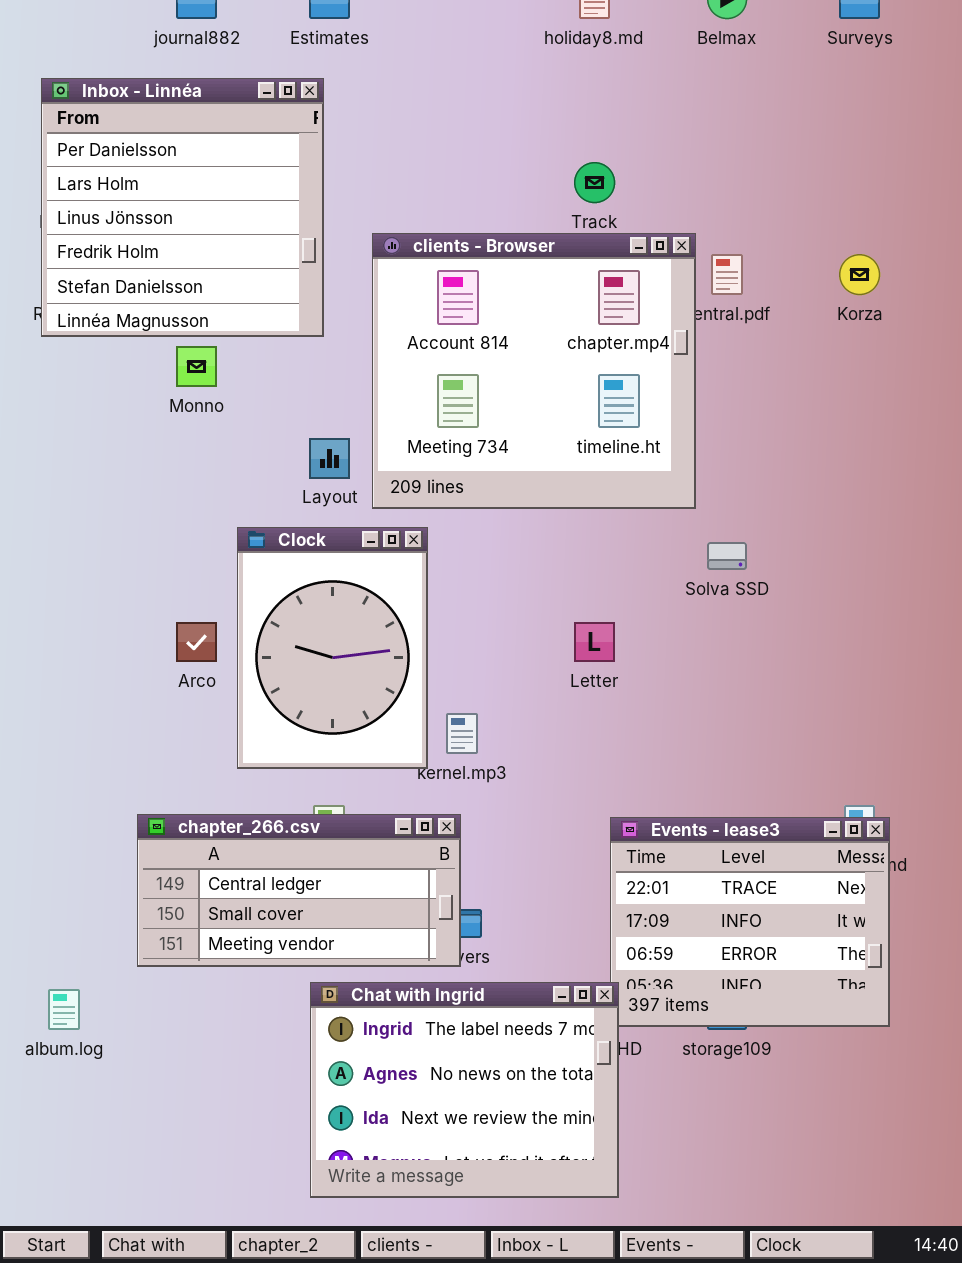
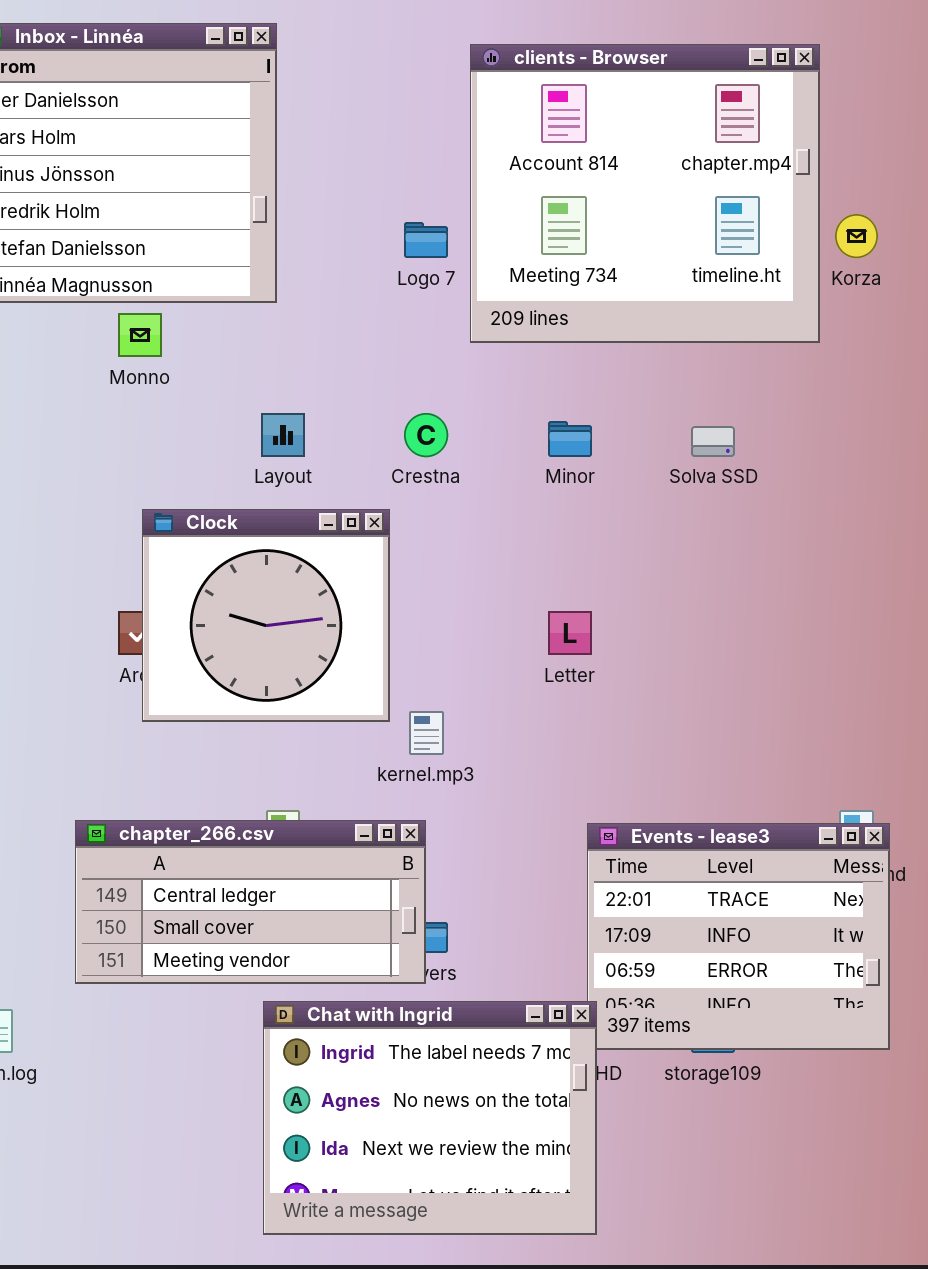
clients - Browser: [372,233,696,509] -> [470,44,820,343], moved
Clock: [237,527,428,769] -> [142,509,390,722], resized
Solva SSD: [707,542,747,570] -> [691,426,735,457], moved

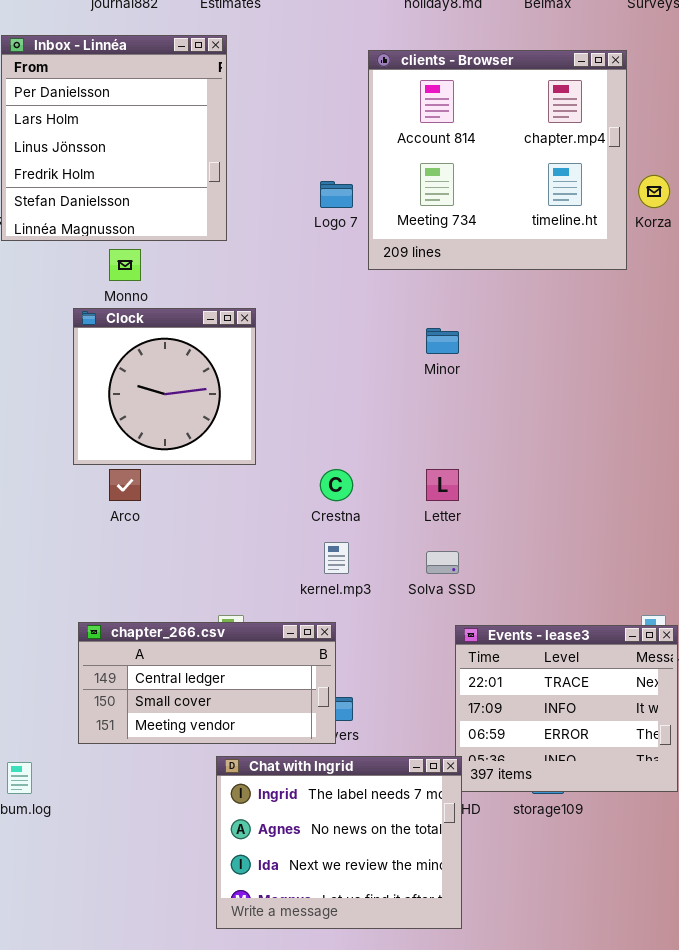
Crestna: [404,413,448,457] -> [320,469,353,501], moved
Solva SSD: [691,426,735,457] -> [426,551,459,574], moved
Clock: [142,509,390,722] -> [73,308,256,465], moved

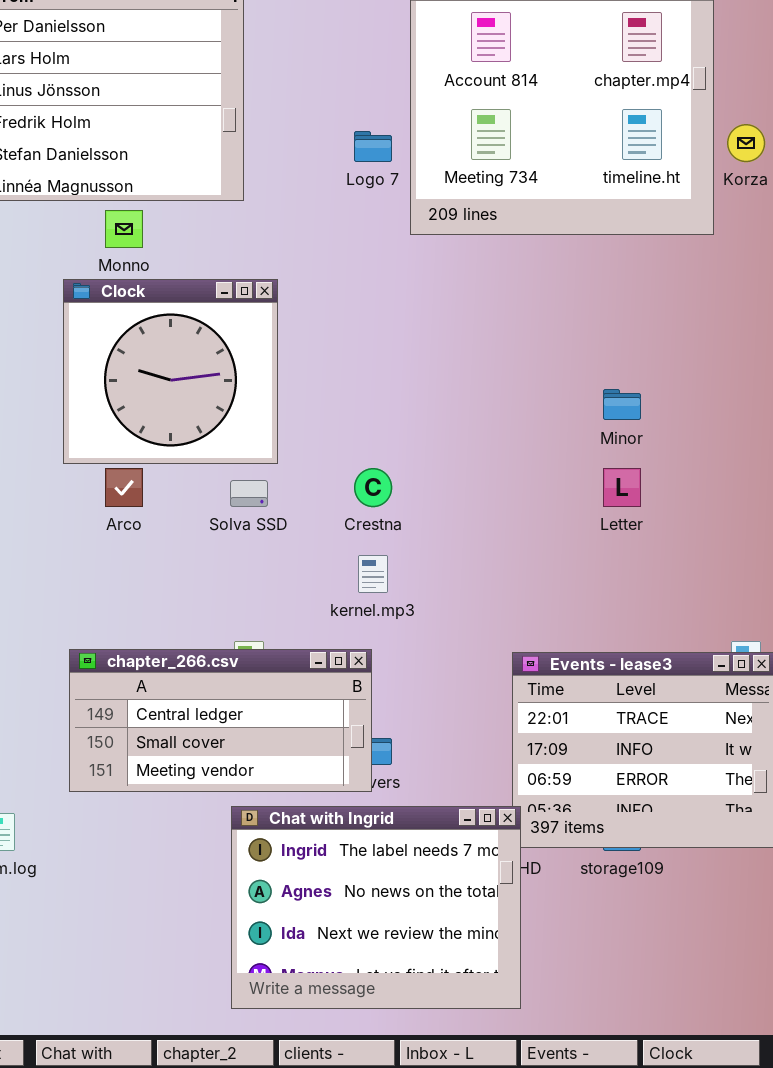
Minor: [426,328,459,354] -> [603,389,641,420], moved
Letter: [426,469,459,501] -> [603,468,641,507], moved
Solva SSD: [426,551,459,574] -> [230,480,268,507], moved

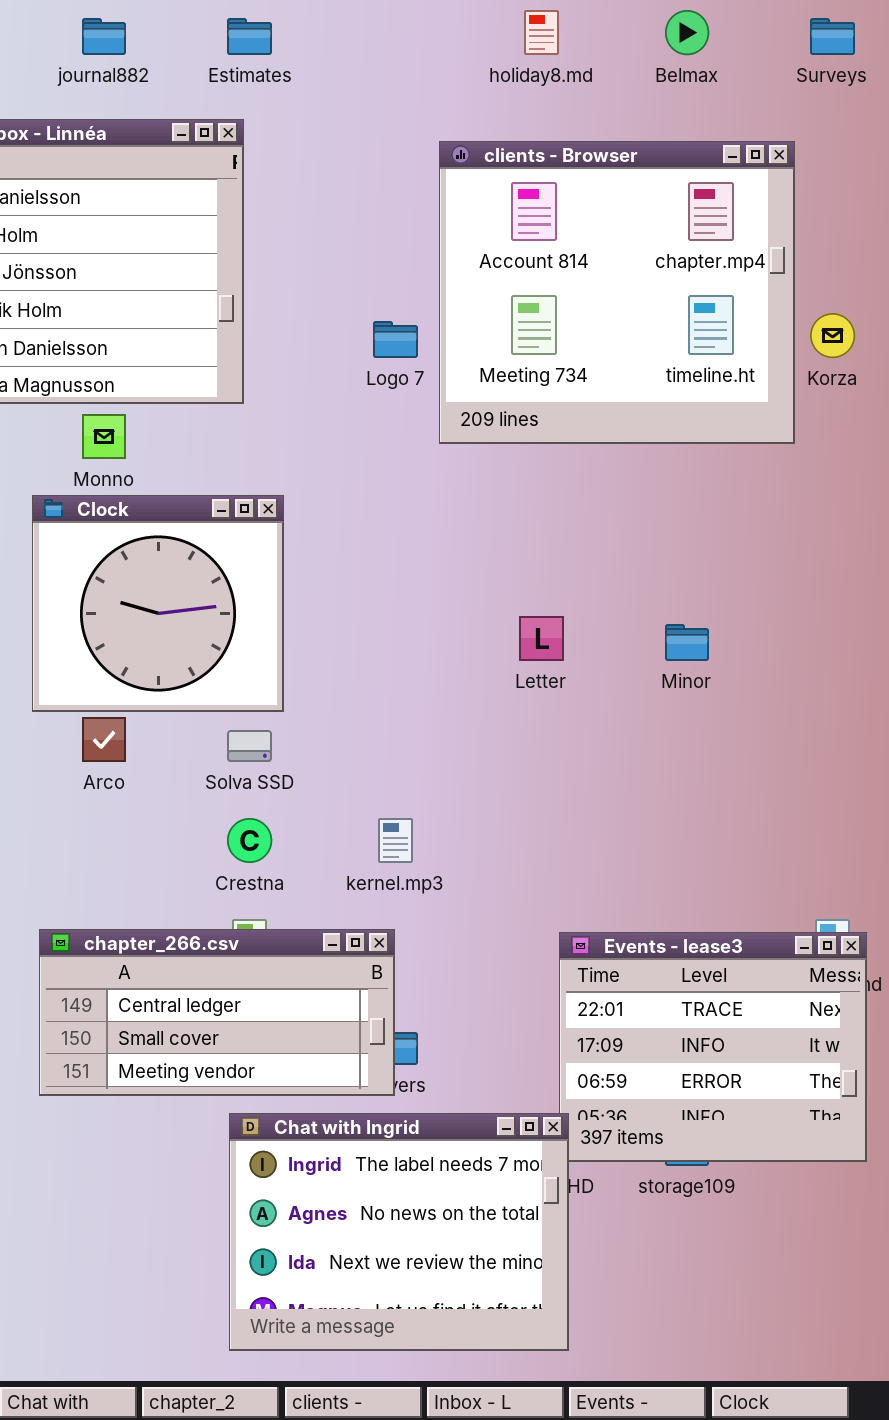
Crestna: [354,468,392,507] -> [227,818,272,863], moved
Letter: [603,468,641,507] -> [519,616,564,661], moved

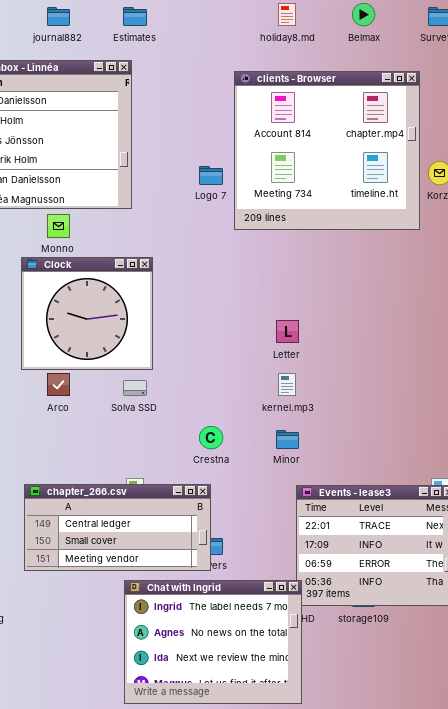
Minor: [665,624,709,661] -> [276,430,299,449], moved
Crestna: [227,818,272,863] -> [199,426,223,449], moved
kernel.mp3: [378,818,413,863] -> [278,373,296,396], moved

